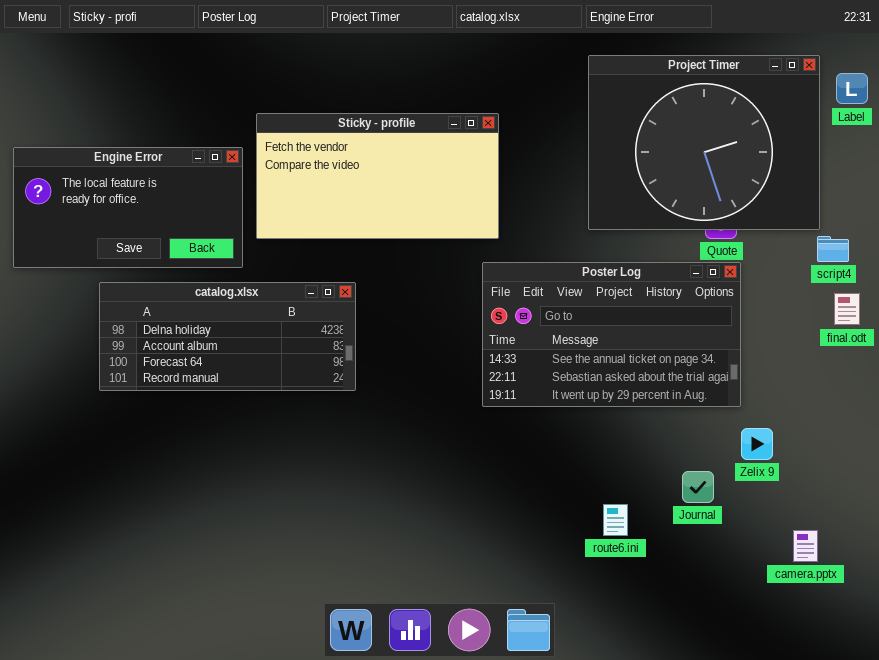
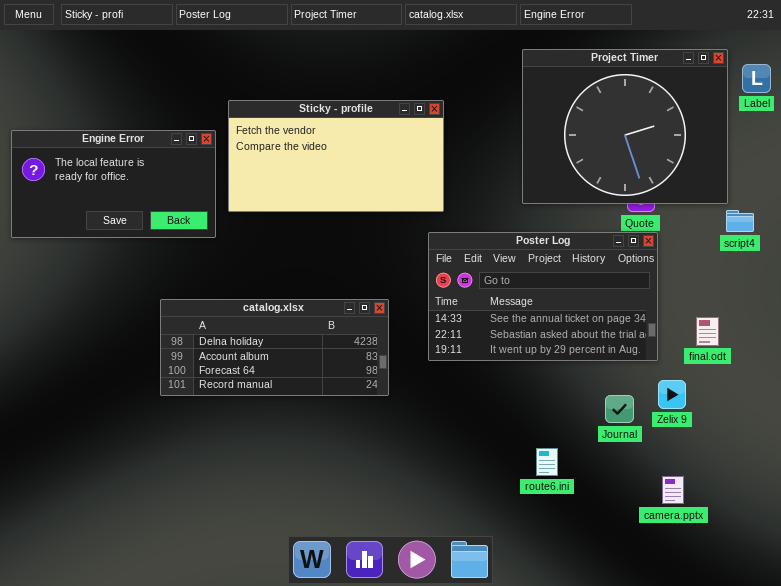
catalog.xlsx: [99,282,356,391] -> [160,299,389,396], moved
final.odt: [834,293,860,325] -> [696,317,719,346], moved
Journal: [682,471,714,503] -> [605,395,634,423], moved
camera.pptx: [793,530,818,562] -> [662,476,684,504], moved

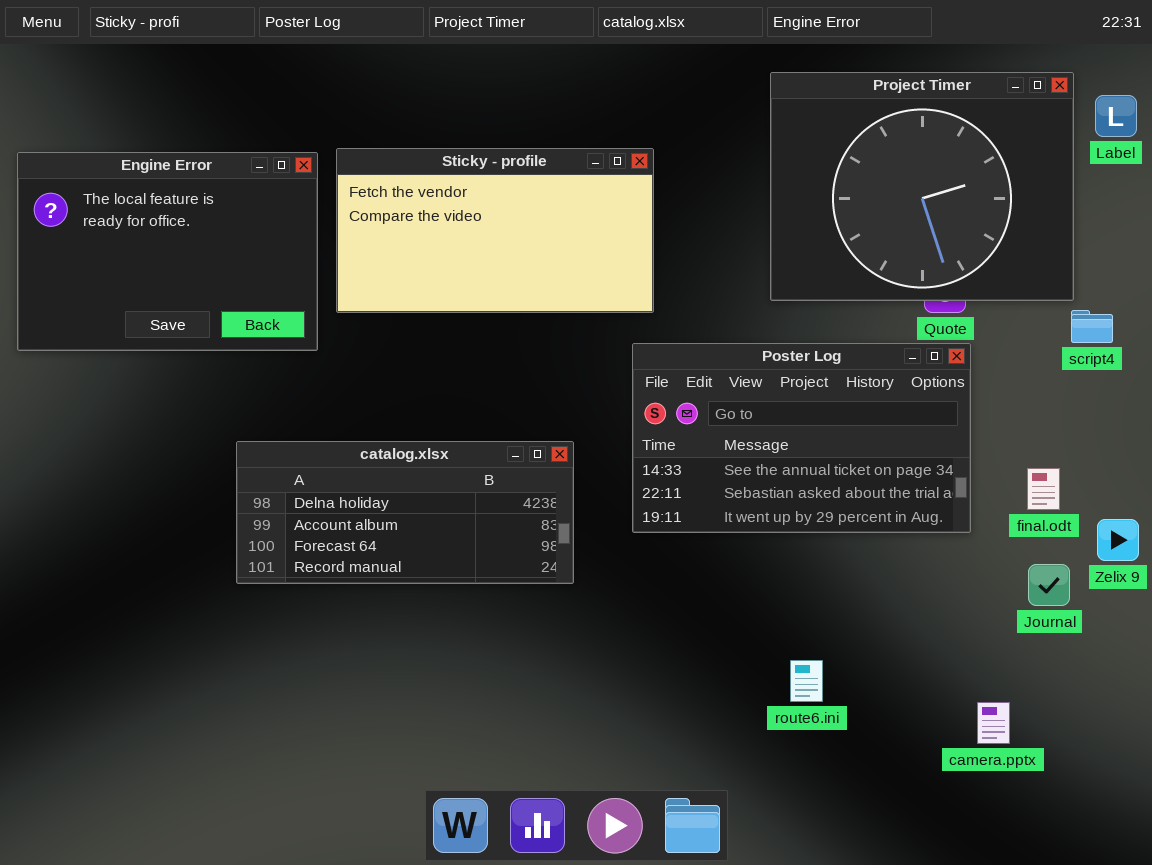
Engine Error: [11,130,216,238] -> [17,152,318,351], resized
Zelix 9: [658,380,686,409] -> [1097,519,1139,561], moved
Journal: [605,395,634,423] -> [1028,564,1070,606], moved

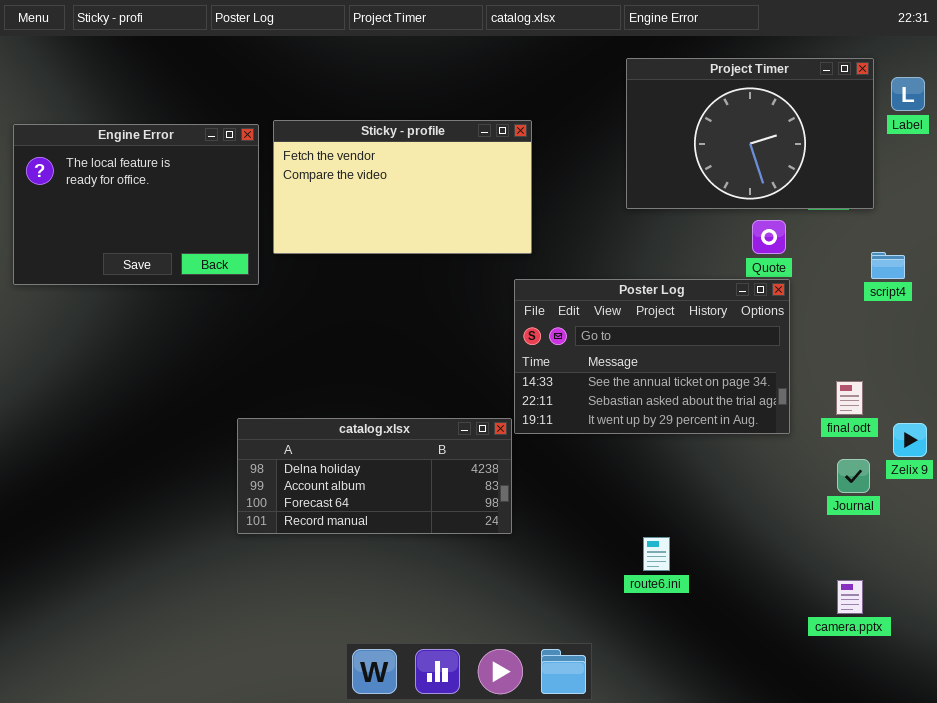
Project Timer: [770,72,1074,301] -> [626,58,874,209], resized
catalog.xlsx: [236,441,574,584] -> [237,418,512,534], moved
camera.pptx: [977,702,1010,744] -> [837,580,863,614], moved

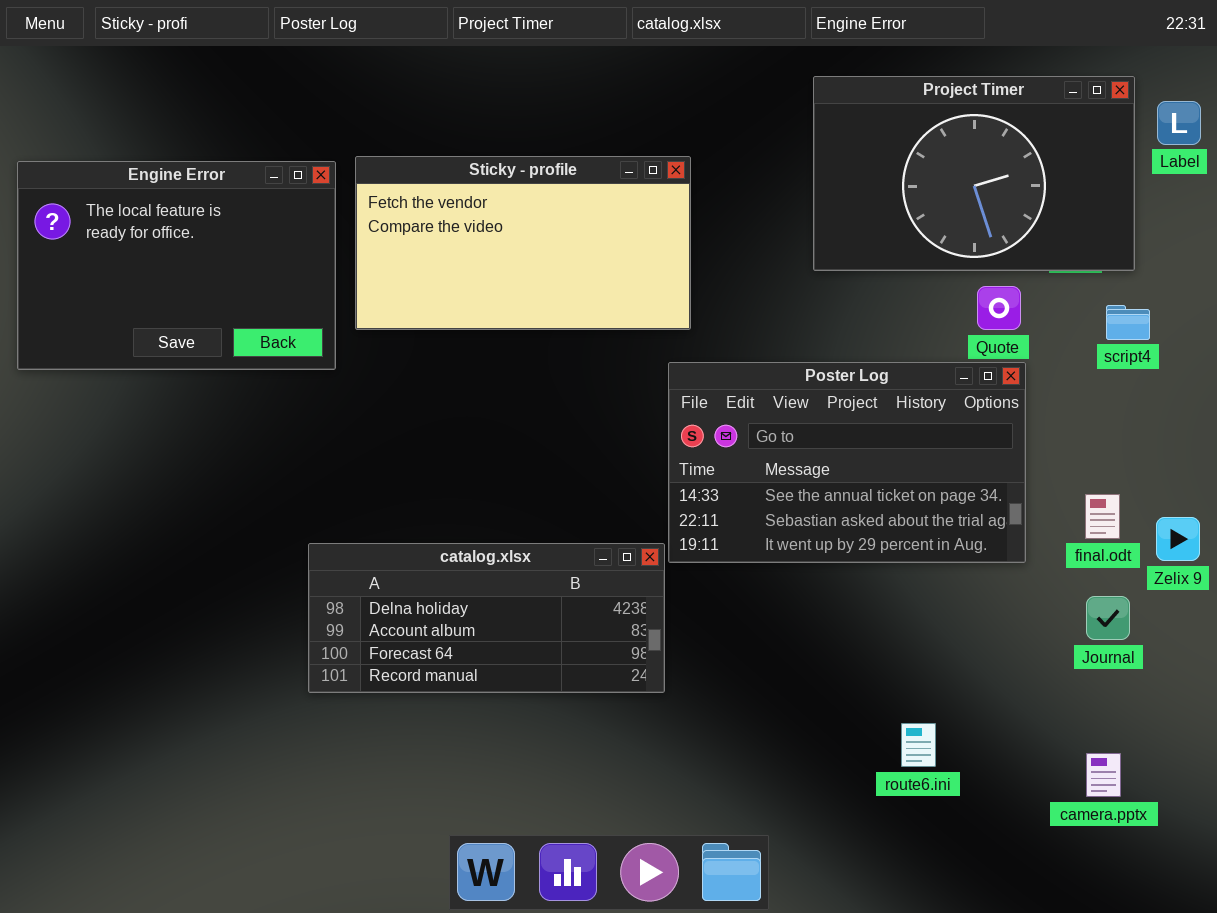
script4: [871,252,905,279] -> [1106,305,1150,340], moved
Zelix 9: [893,423,927,457] -> [1156,517,1200,561], moved
route6.ini: [643,537,670,571] -> [901,723,936,767], moved

